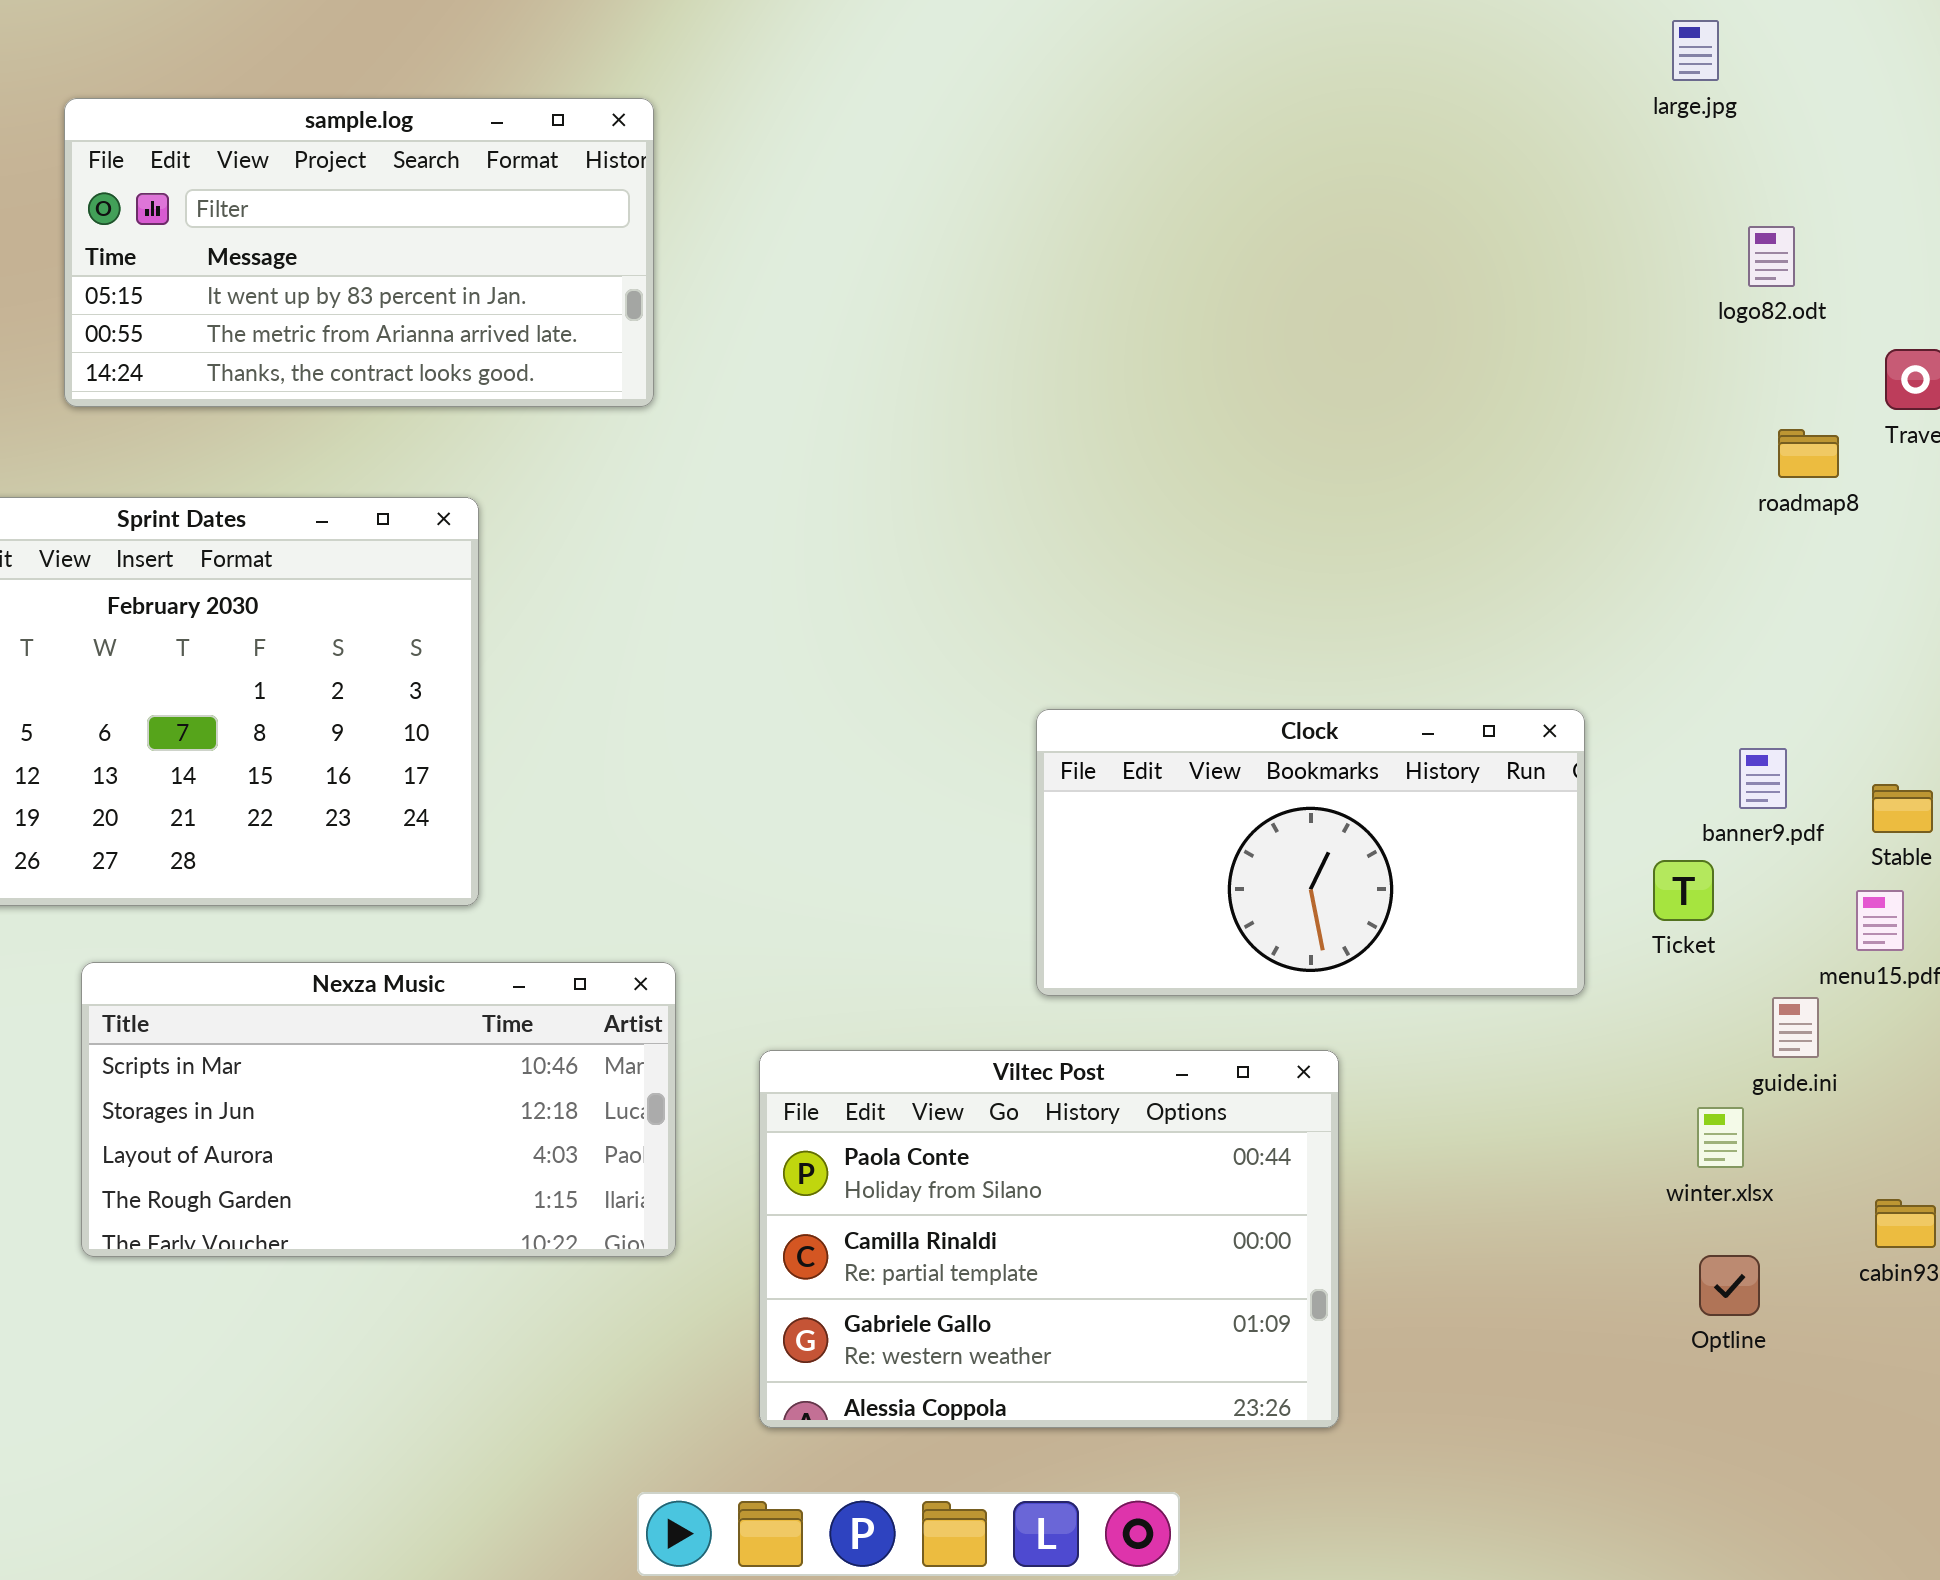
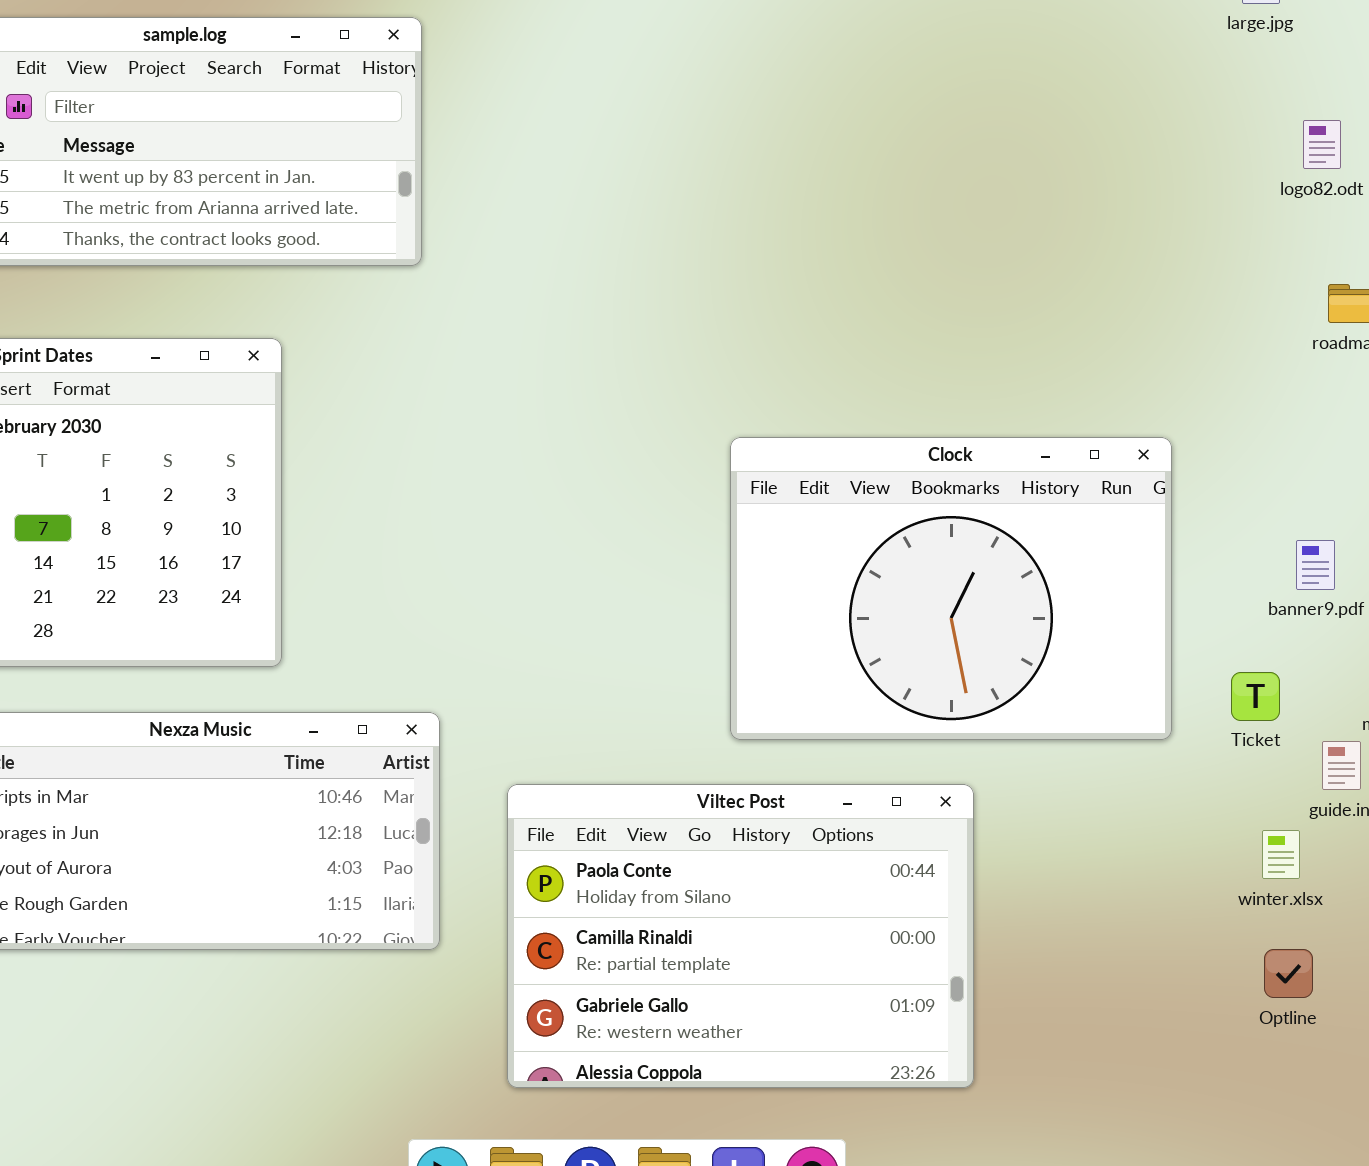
Clock: [1036,709,1585,996] -> [730,437,1172,740], resized
Ticket: [1653,860,1714,921] -> [1231,672,1280,721], moved

